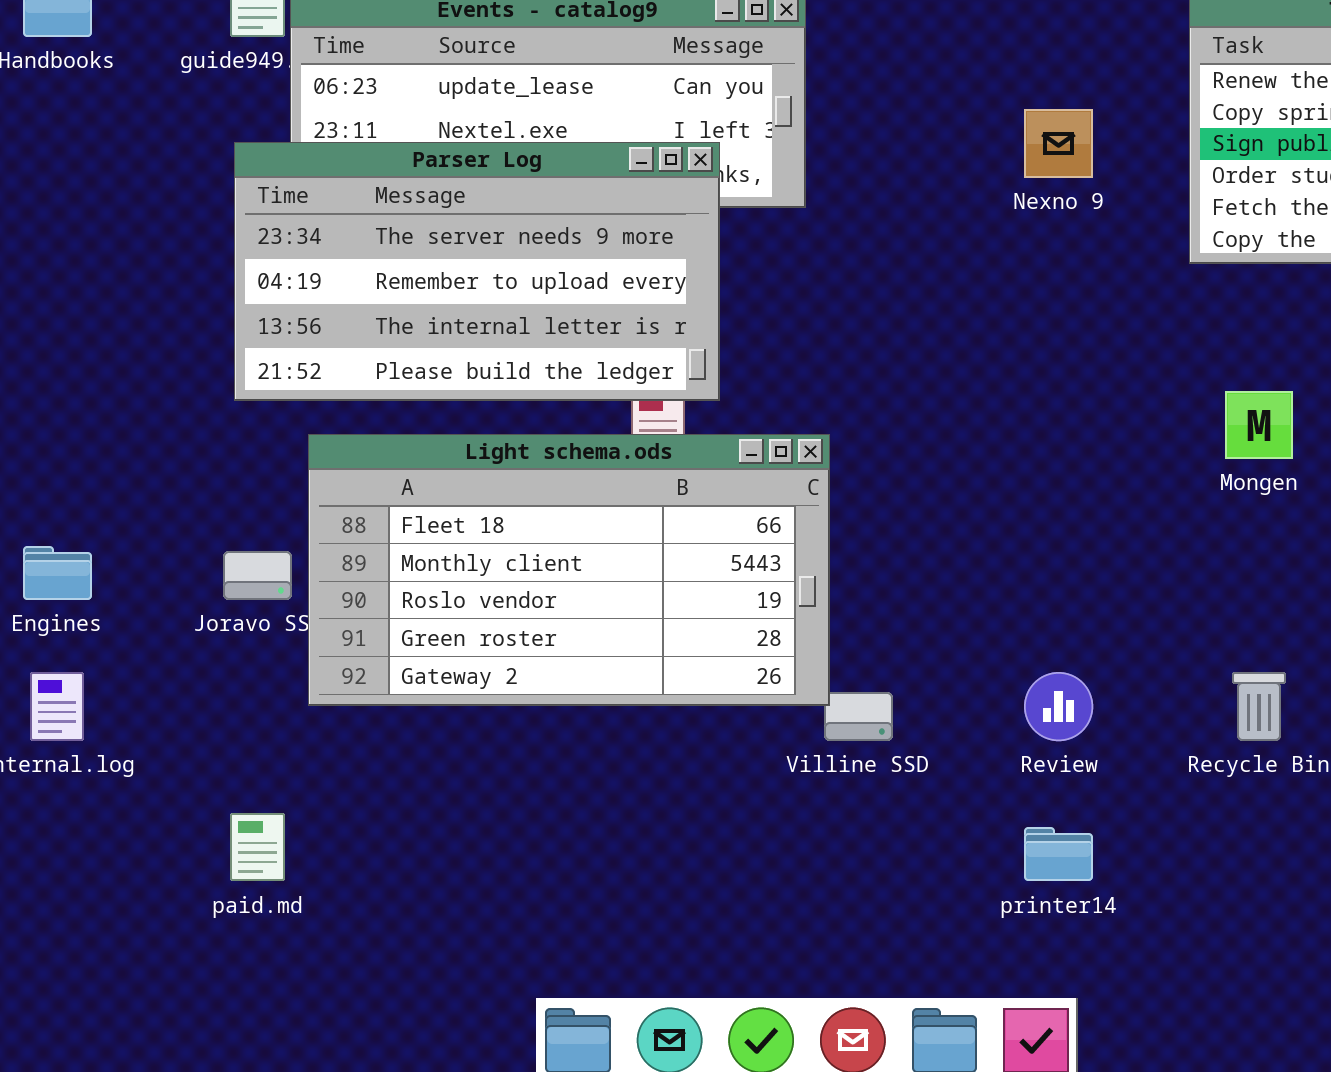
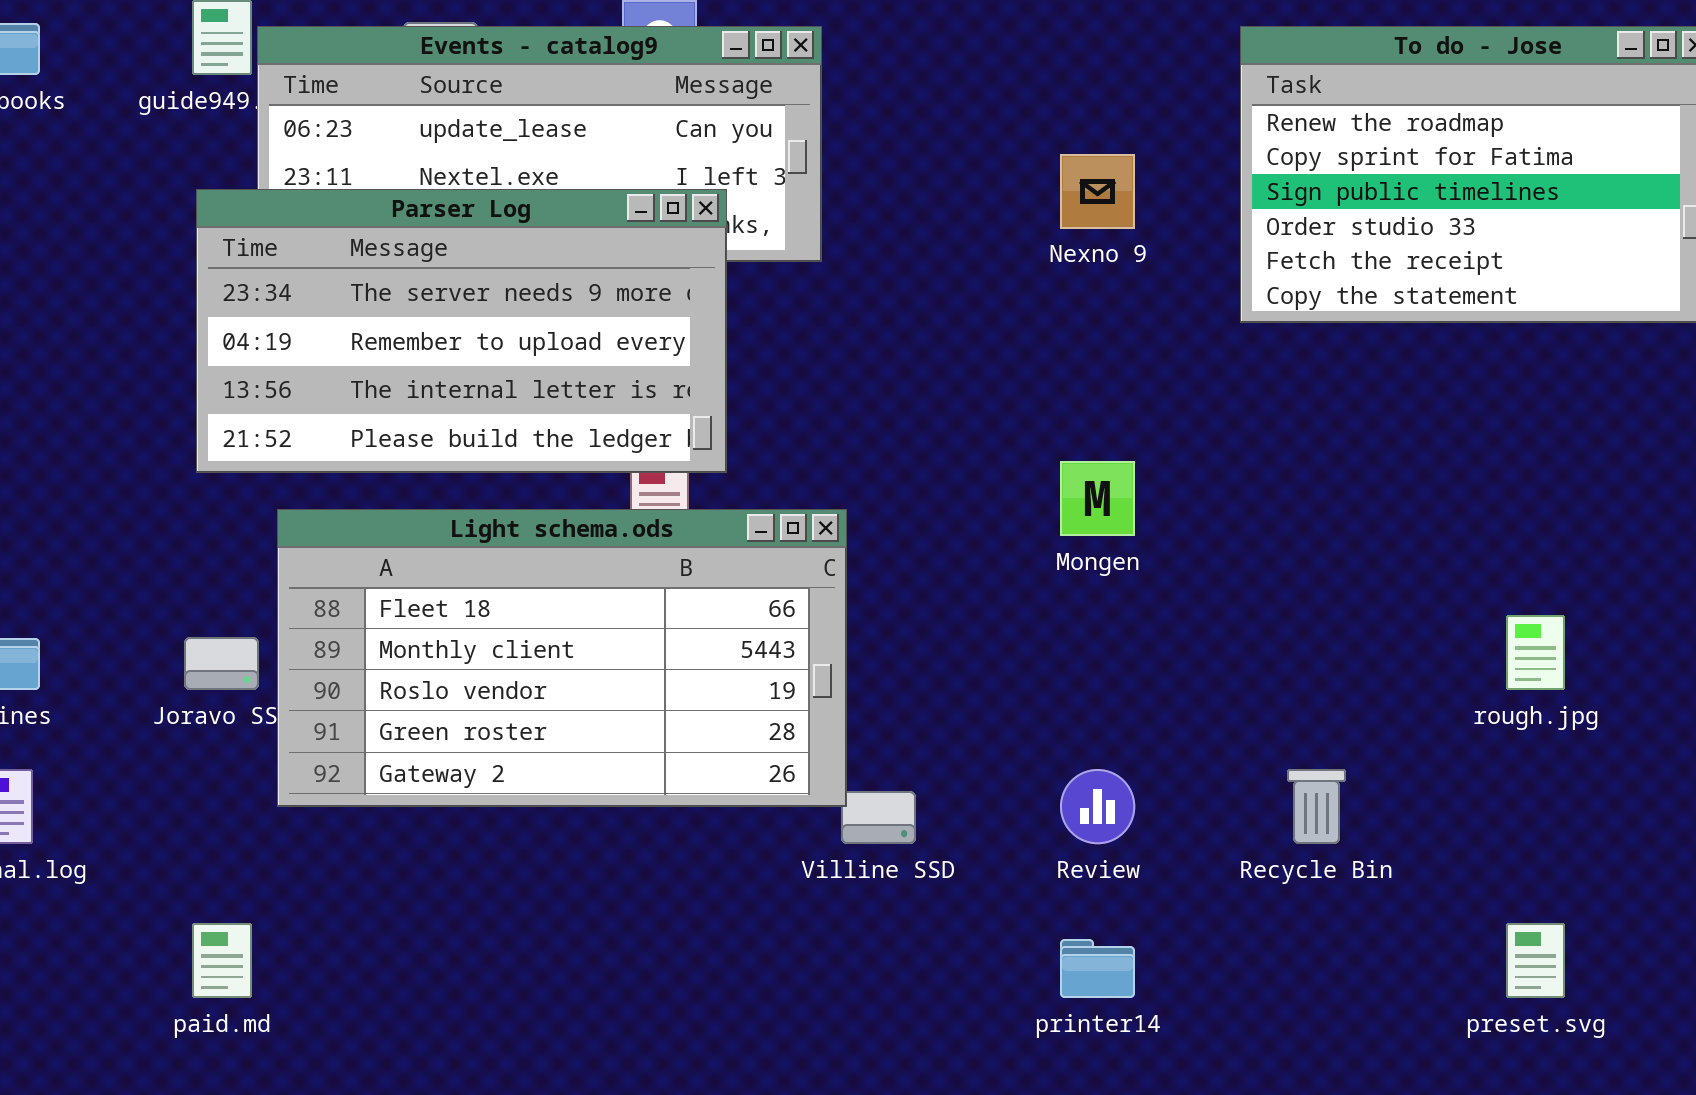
Mongen: [1225,391,1293,459] -> [1060,461,1135,536], moved

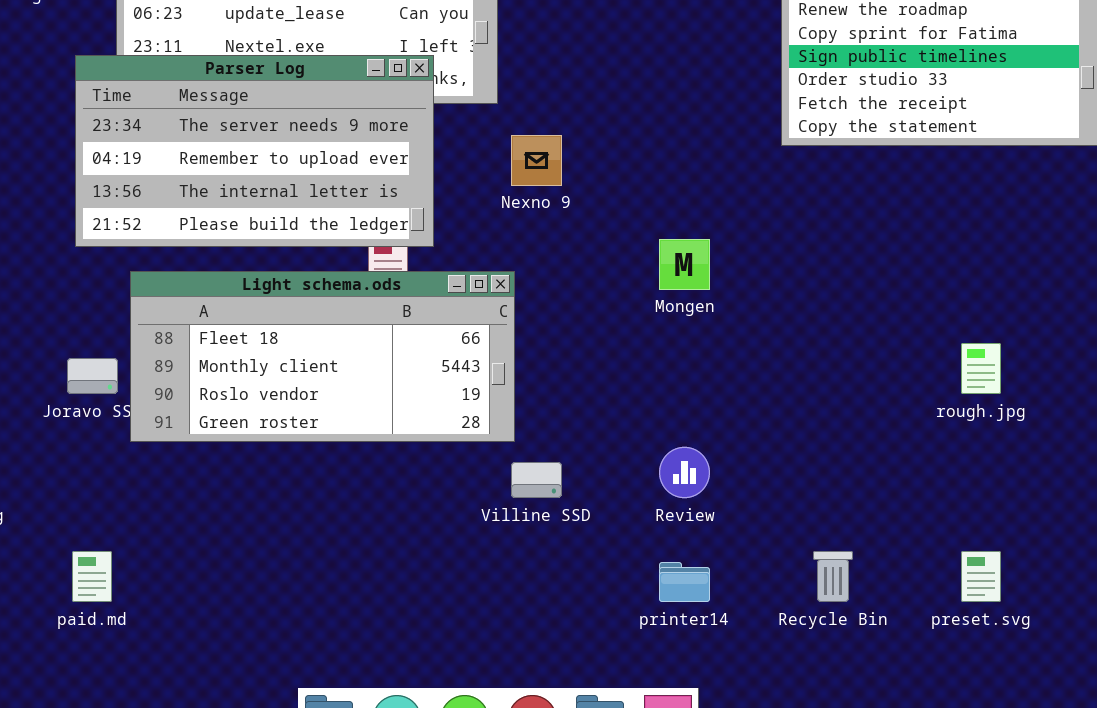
Nexno 9: [1060,154,1135,229] -> [511,135,562,186], moved
Light schema.ods: [277,509,847,807] -> [130,271,515,442], resized
Recycle Bin: [1287,769,1346,844] -> [813,551,853,602], moved

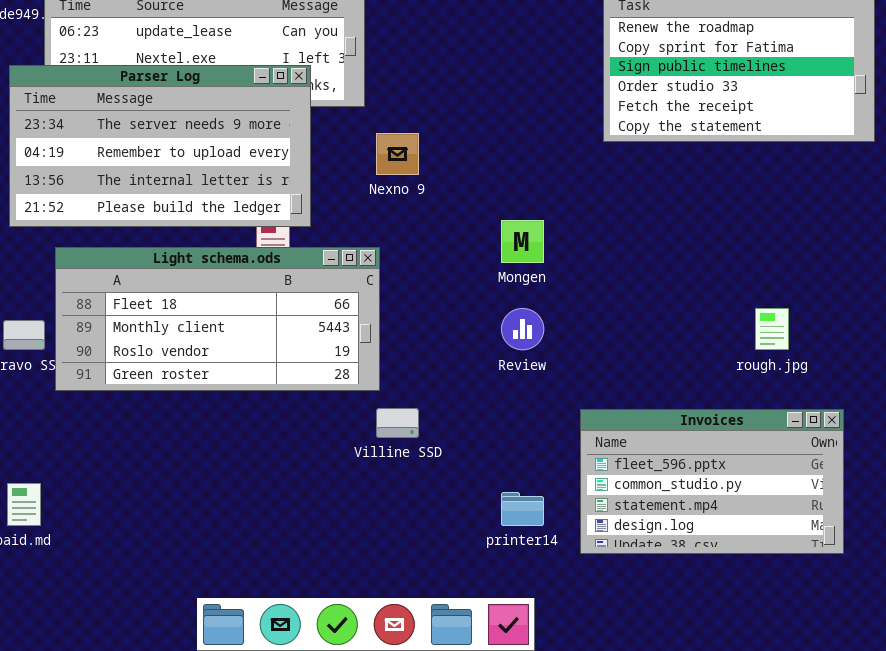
Review: [659,447,710,498] -> [501,308,544,350], moved
Invoices: none -> [580,409,844,554], opened

